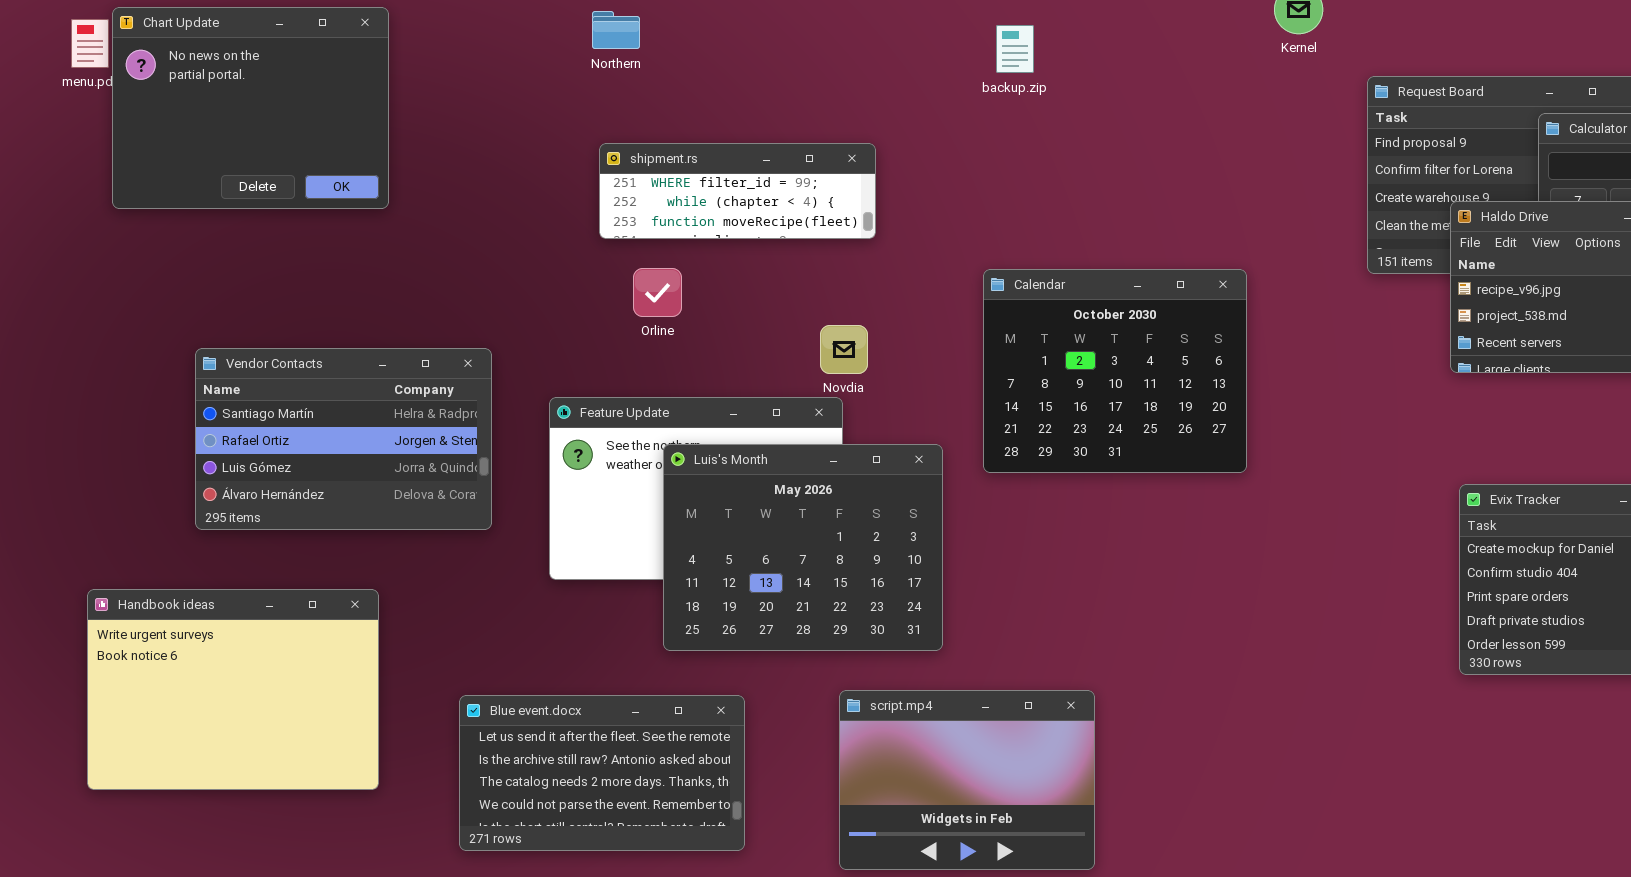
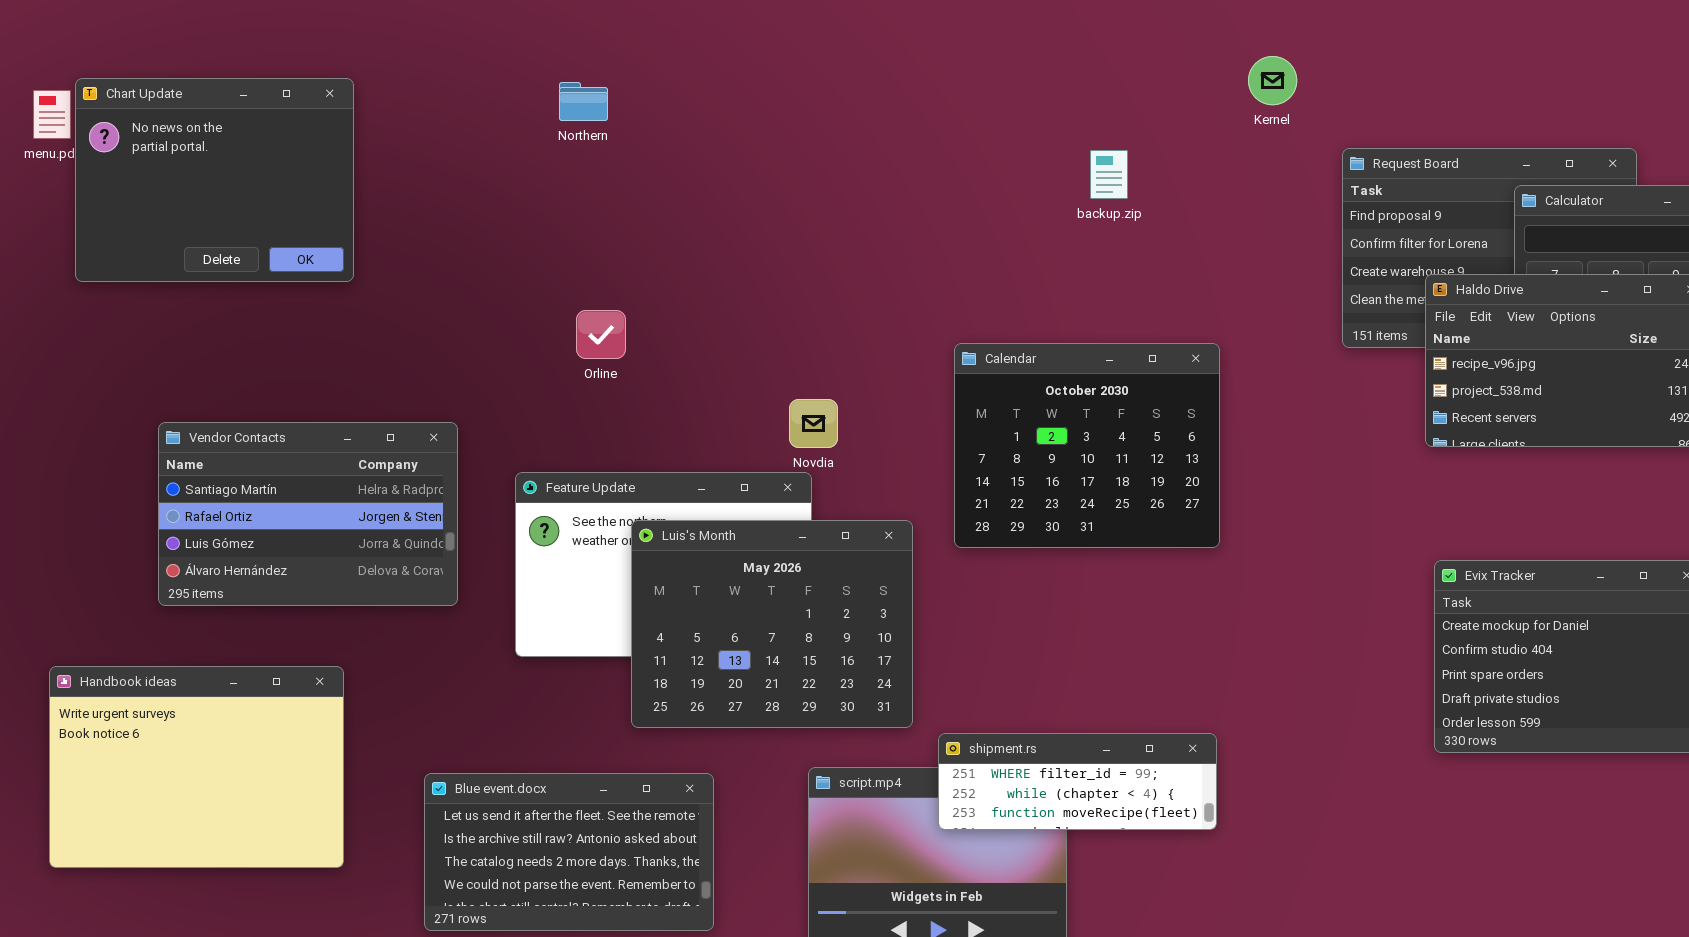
backup.zip: [996,25,1034,73] -> [1090,150,1128,199], moved
shipment.rs: [599,143,876,239] -> [938,733,1217,830], moved
Orline: [633,268,682,317] -> [576,310,626,359], moved

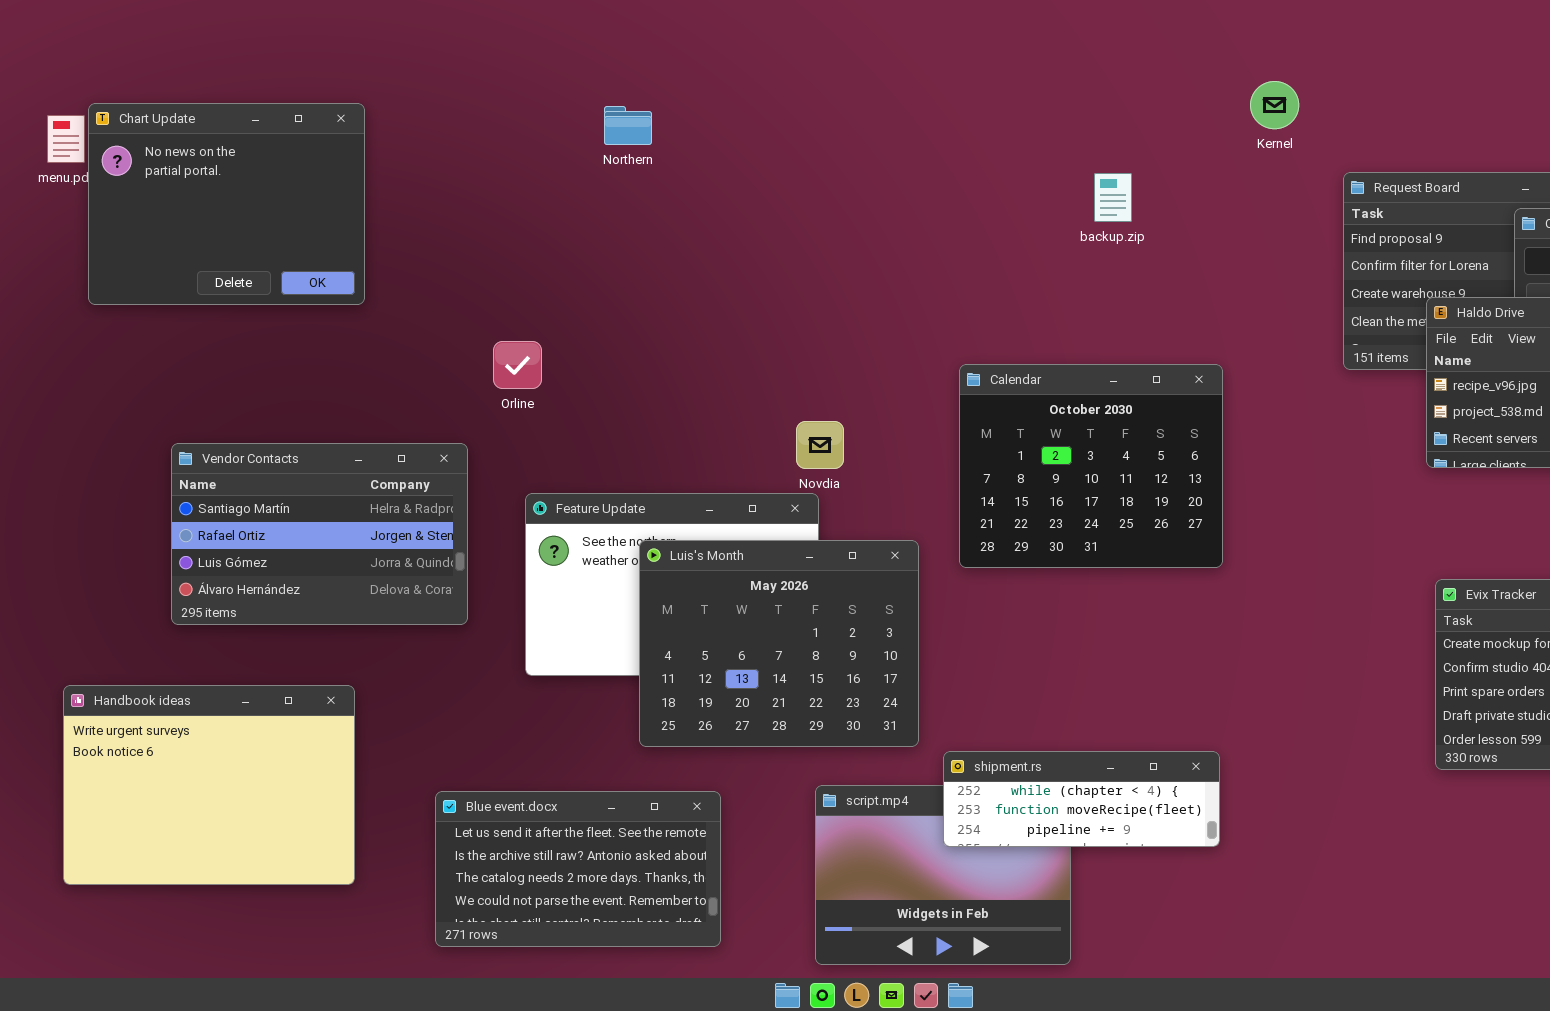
Northern: [559,82,608,121] -> [604,106,652,145], moved
Orline: [576,310,626,359] -> [493,341,542,389], moved
shipment.rs: [938,733,1217,830] -> [943,751,1220,847], scrolled down 1 row

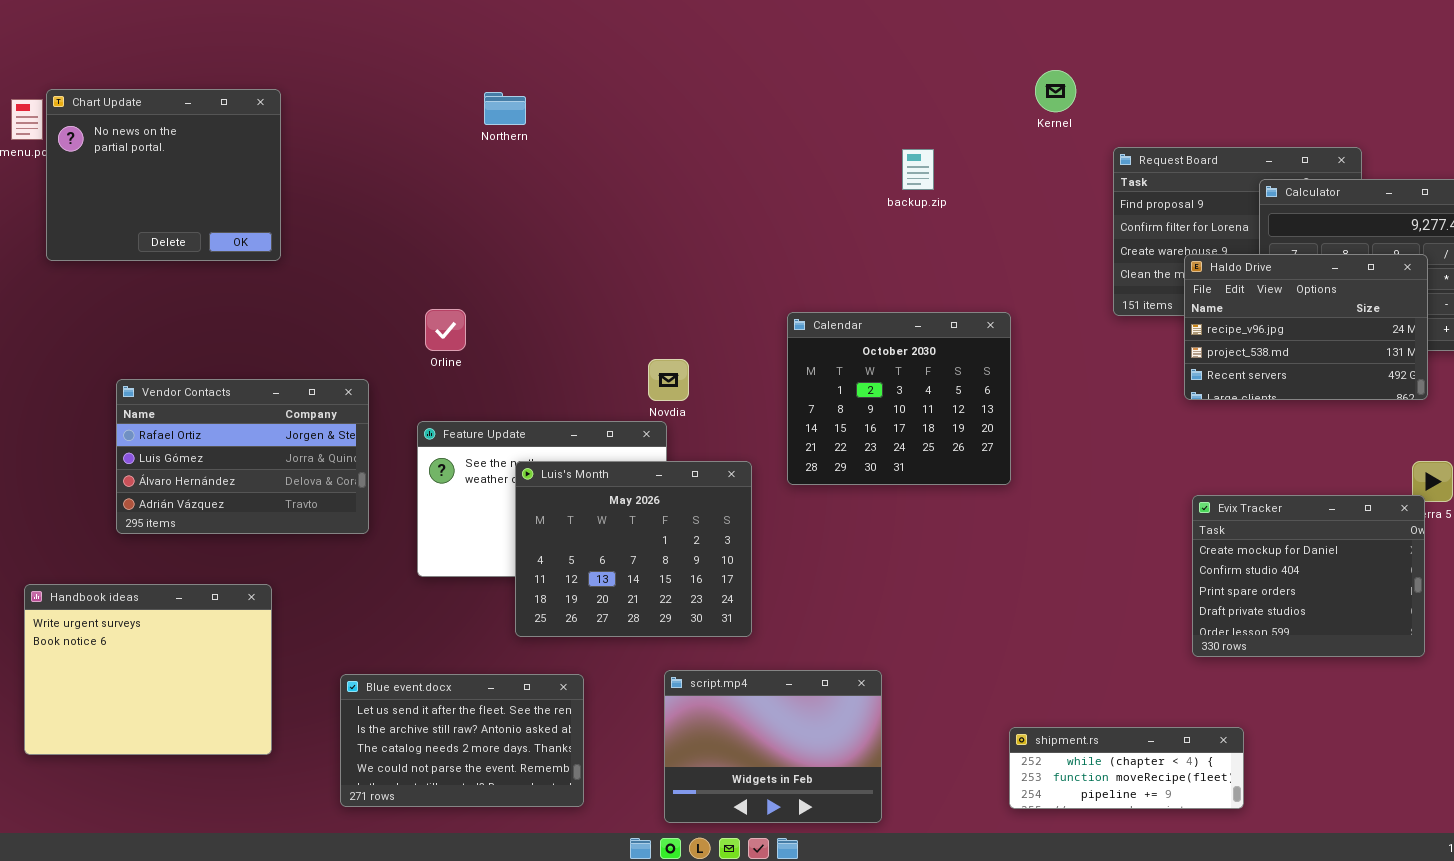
Orline: [493,341,542,389] -> [425,309,466,351], moved
Vendor Contacts: [171,443,468,625] -> [116,379,369,534], scrolled down 1 row
shipment.rs: [943,751,1220,847] -> [1009,727,1244,809], moved

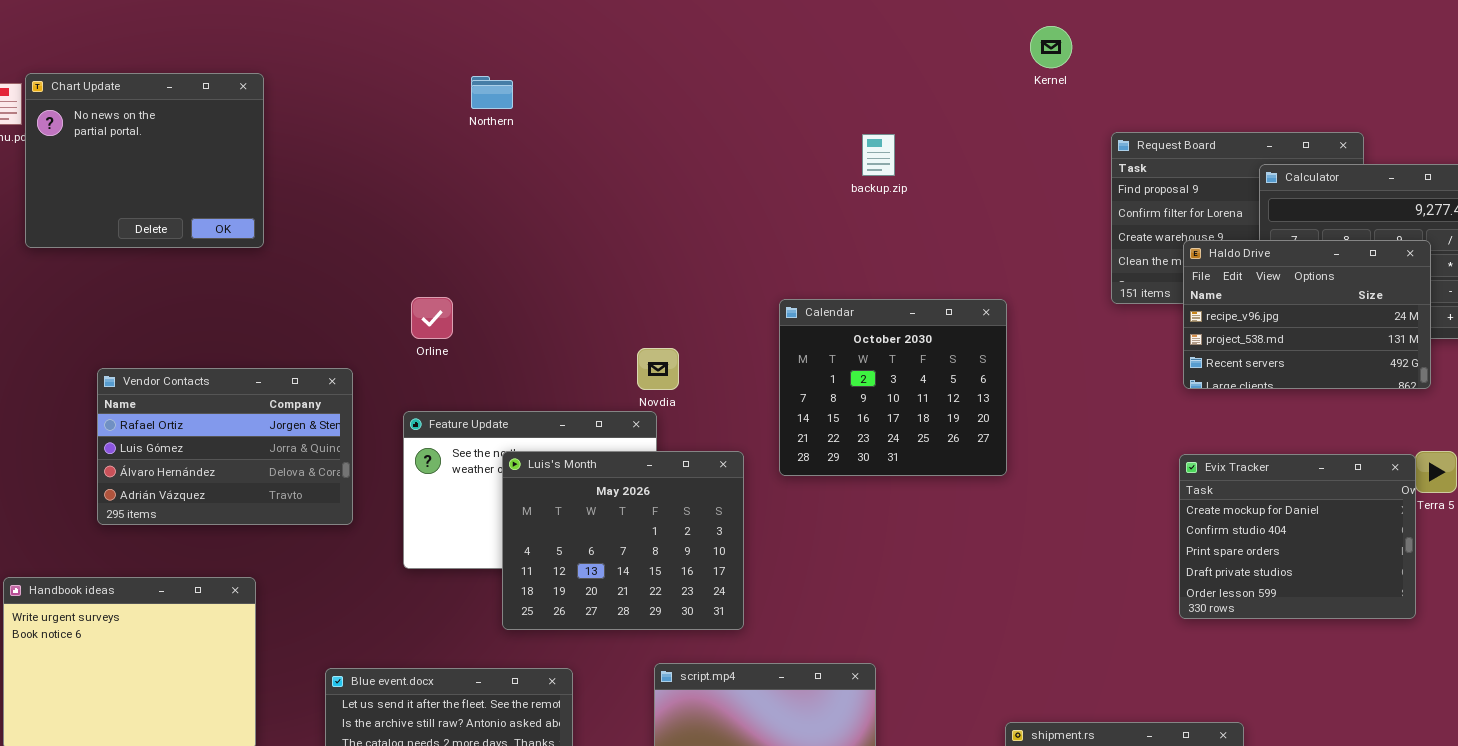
Kernel: [1035,70,1076,112] -> [1030,26,1072,68], moved
backup.zip: [902,149,934,190] -> [862,134,895,176], moved
Evix Tracker: [1192,495,1425,657] -> [1179,454,1416,619], moved

